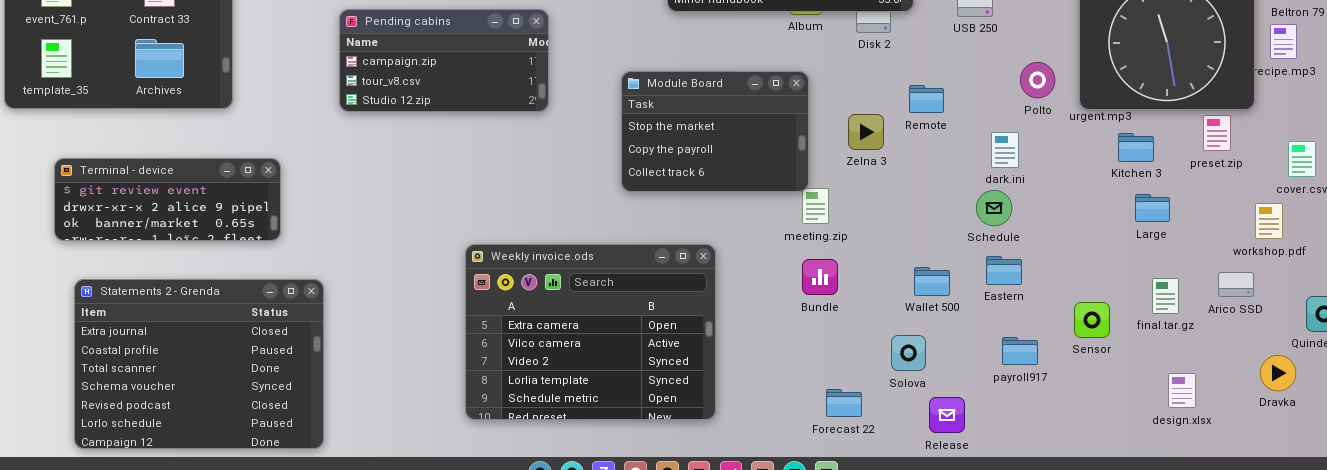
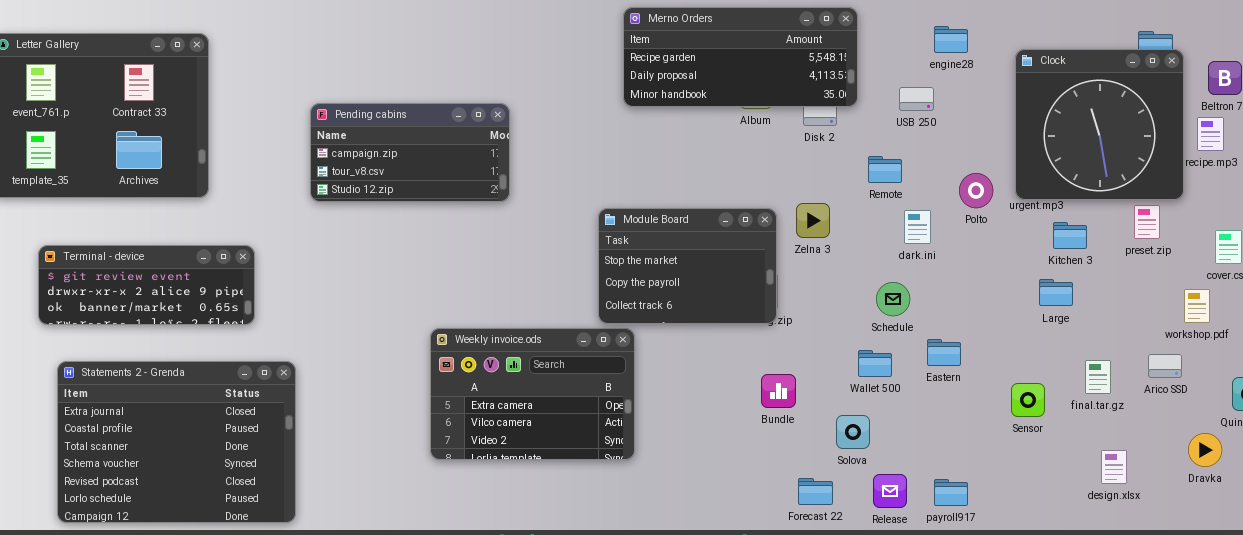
Polto: [1020,62,1055,98] -> [959,173,993,208], moved
Module Board: [621,71,809,192] -> [598,208,777,324], moved
Remote: [909,85,944,113] -> [868,156,902,183], moved
dark.ini: [991,132,1019,168] -> [904,210,931,244], moved
Schedule: [976,190,1012,226] -> [876,282,910,316], moved
Large: [1135,194,1170,222] -> [1039,279,1073,306], moved
Weekly invoice.ods: [465,244,716,420] -> [430,328,635,460], resized
Bundle: [802,259,838,295] -> [761,374,796,408], moved
payroll917: [1002,337,1038,365] -> [934,479,968,506], moved
Forecast 22: [826,389,862,417] -> [798,478,833,505], moved

